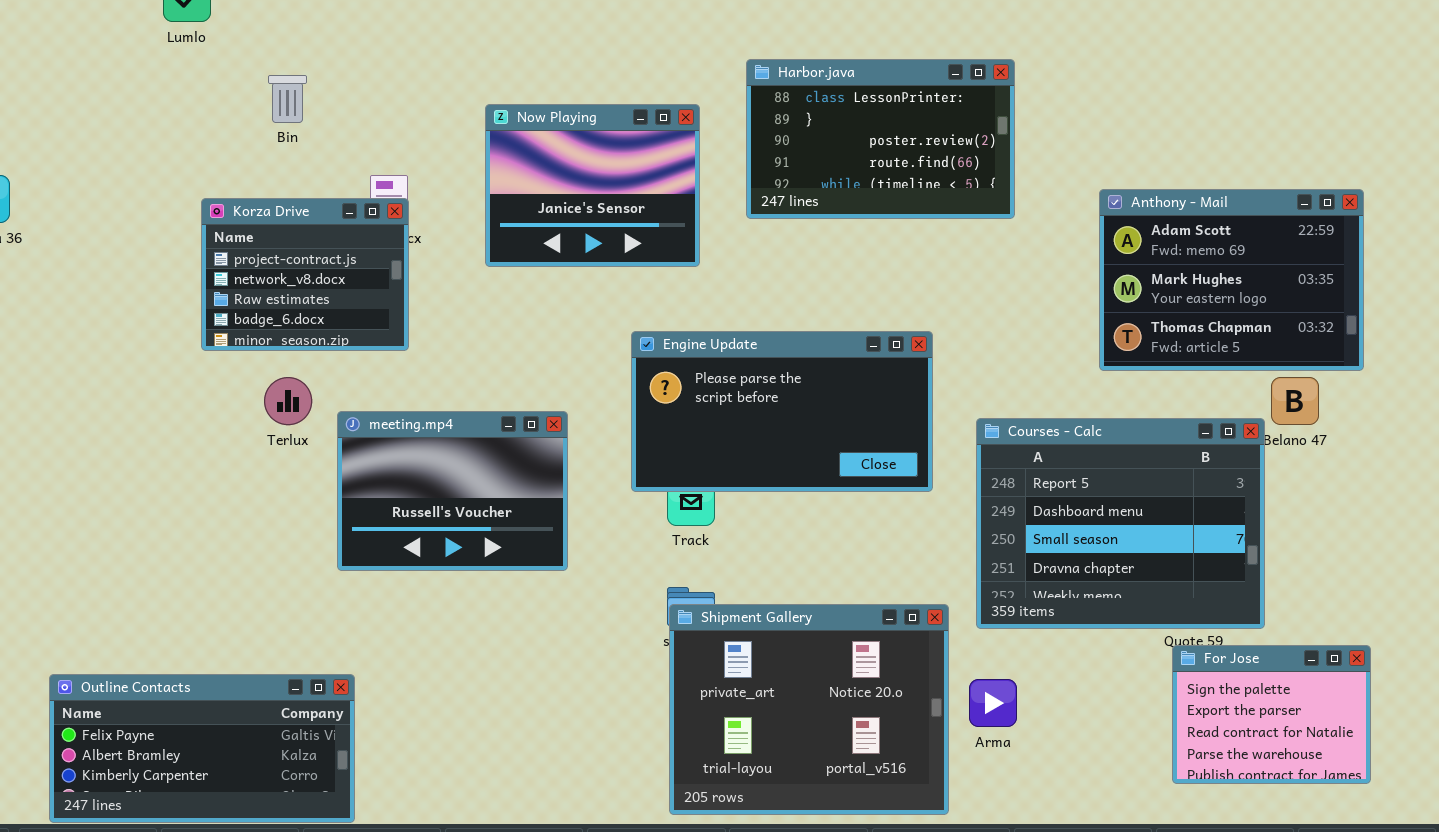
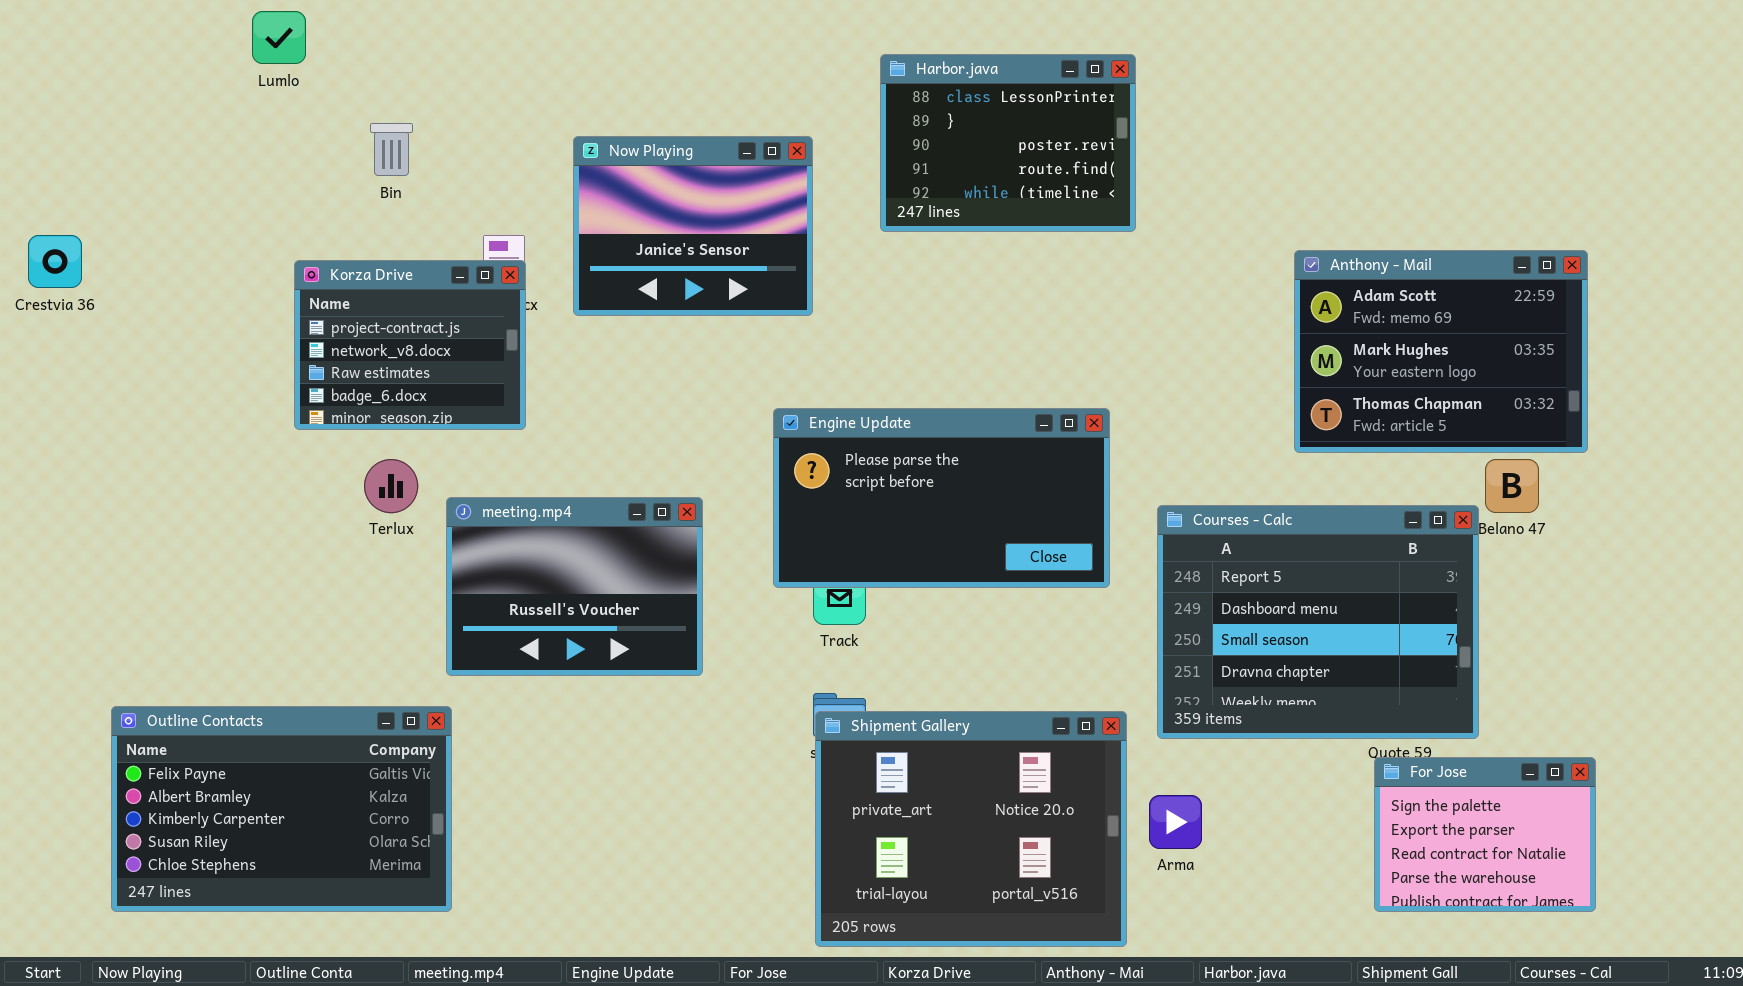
Harbor.java: [746,59,1015,219] -> [880,54,1136,232], moved, resized
Now Playing: [485,104,700,267] -> [573,136,813,316], moved
Outline Contacts: [49,674,355,823] -> [111,706,452,912], moved, resized

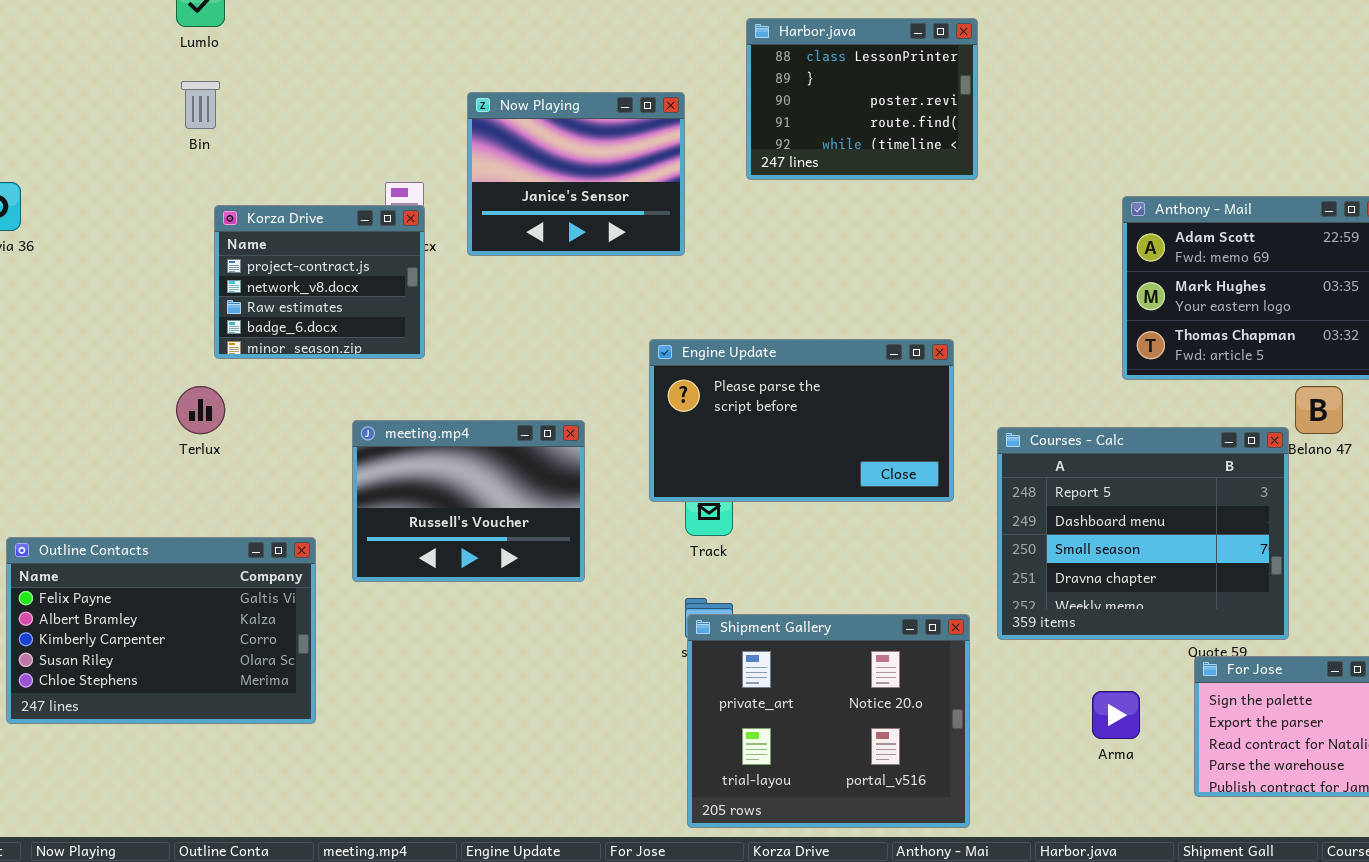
Bin: [370,123,413,176] -> [181,81,220,129], moved
Terlux: [364,459,418,513] -> [176,386,225,434], moved
Outline Contacts: [111,706,452,912] -> [6,537,316,724], moved
Arma: [1149,795,1202,849] -> [1092,691,1140,739], moved

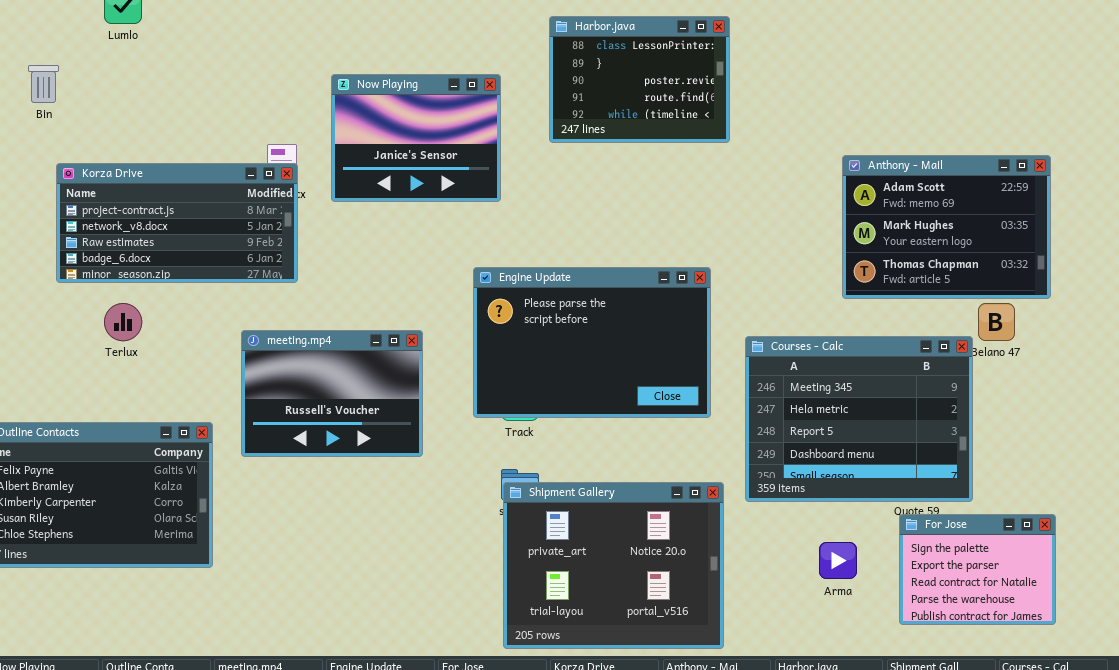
Bin: [181,81,220,129] -> [28,65,59,103], moved
Korza Drive: [214,205,425,359] -> [56,163,298,283], resized
Engine Update: [649,339,954,502] -> [473,267,711,418], resized
Courses - Calc: [997,427,1289,640] -> [745,336,973,502], scrolled up 2 rows

